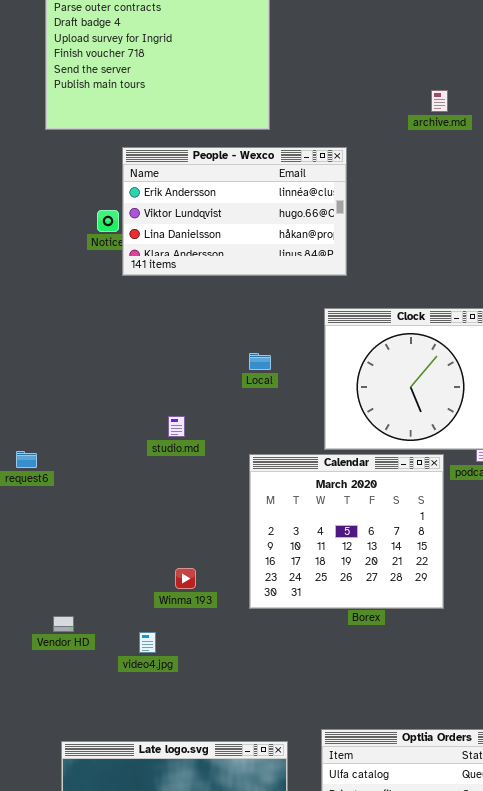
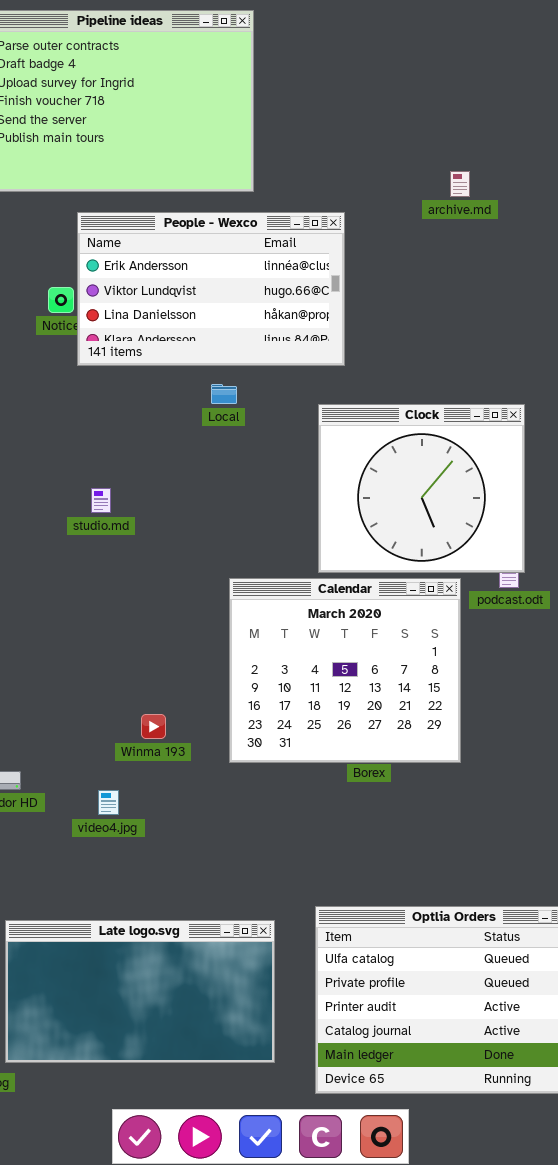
archive.md: [431,90,448,112] -> [450,171,470,197], moved
Local: [249,353,271,370] -> [211,384,237,404], moved
studio.md: [168,416,185,437] -> [91,488,111,513], moved

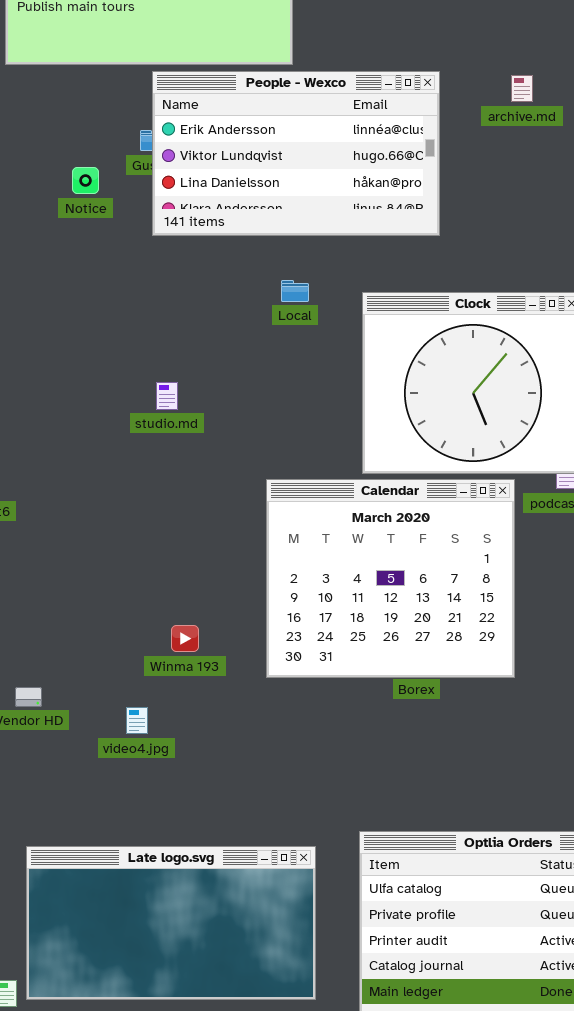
archive.md: [450,171,470,197] -> [511,75,533,102], moved
People - Wexco: [77,212,345,366] -> [152,71,440,236], moved
Local: [211,384,237,404] -> [281,280,309,302], moved
studio.md: [91,488,111,513] -> [156,382,178,410], moved

